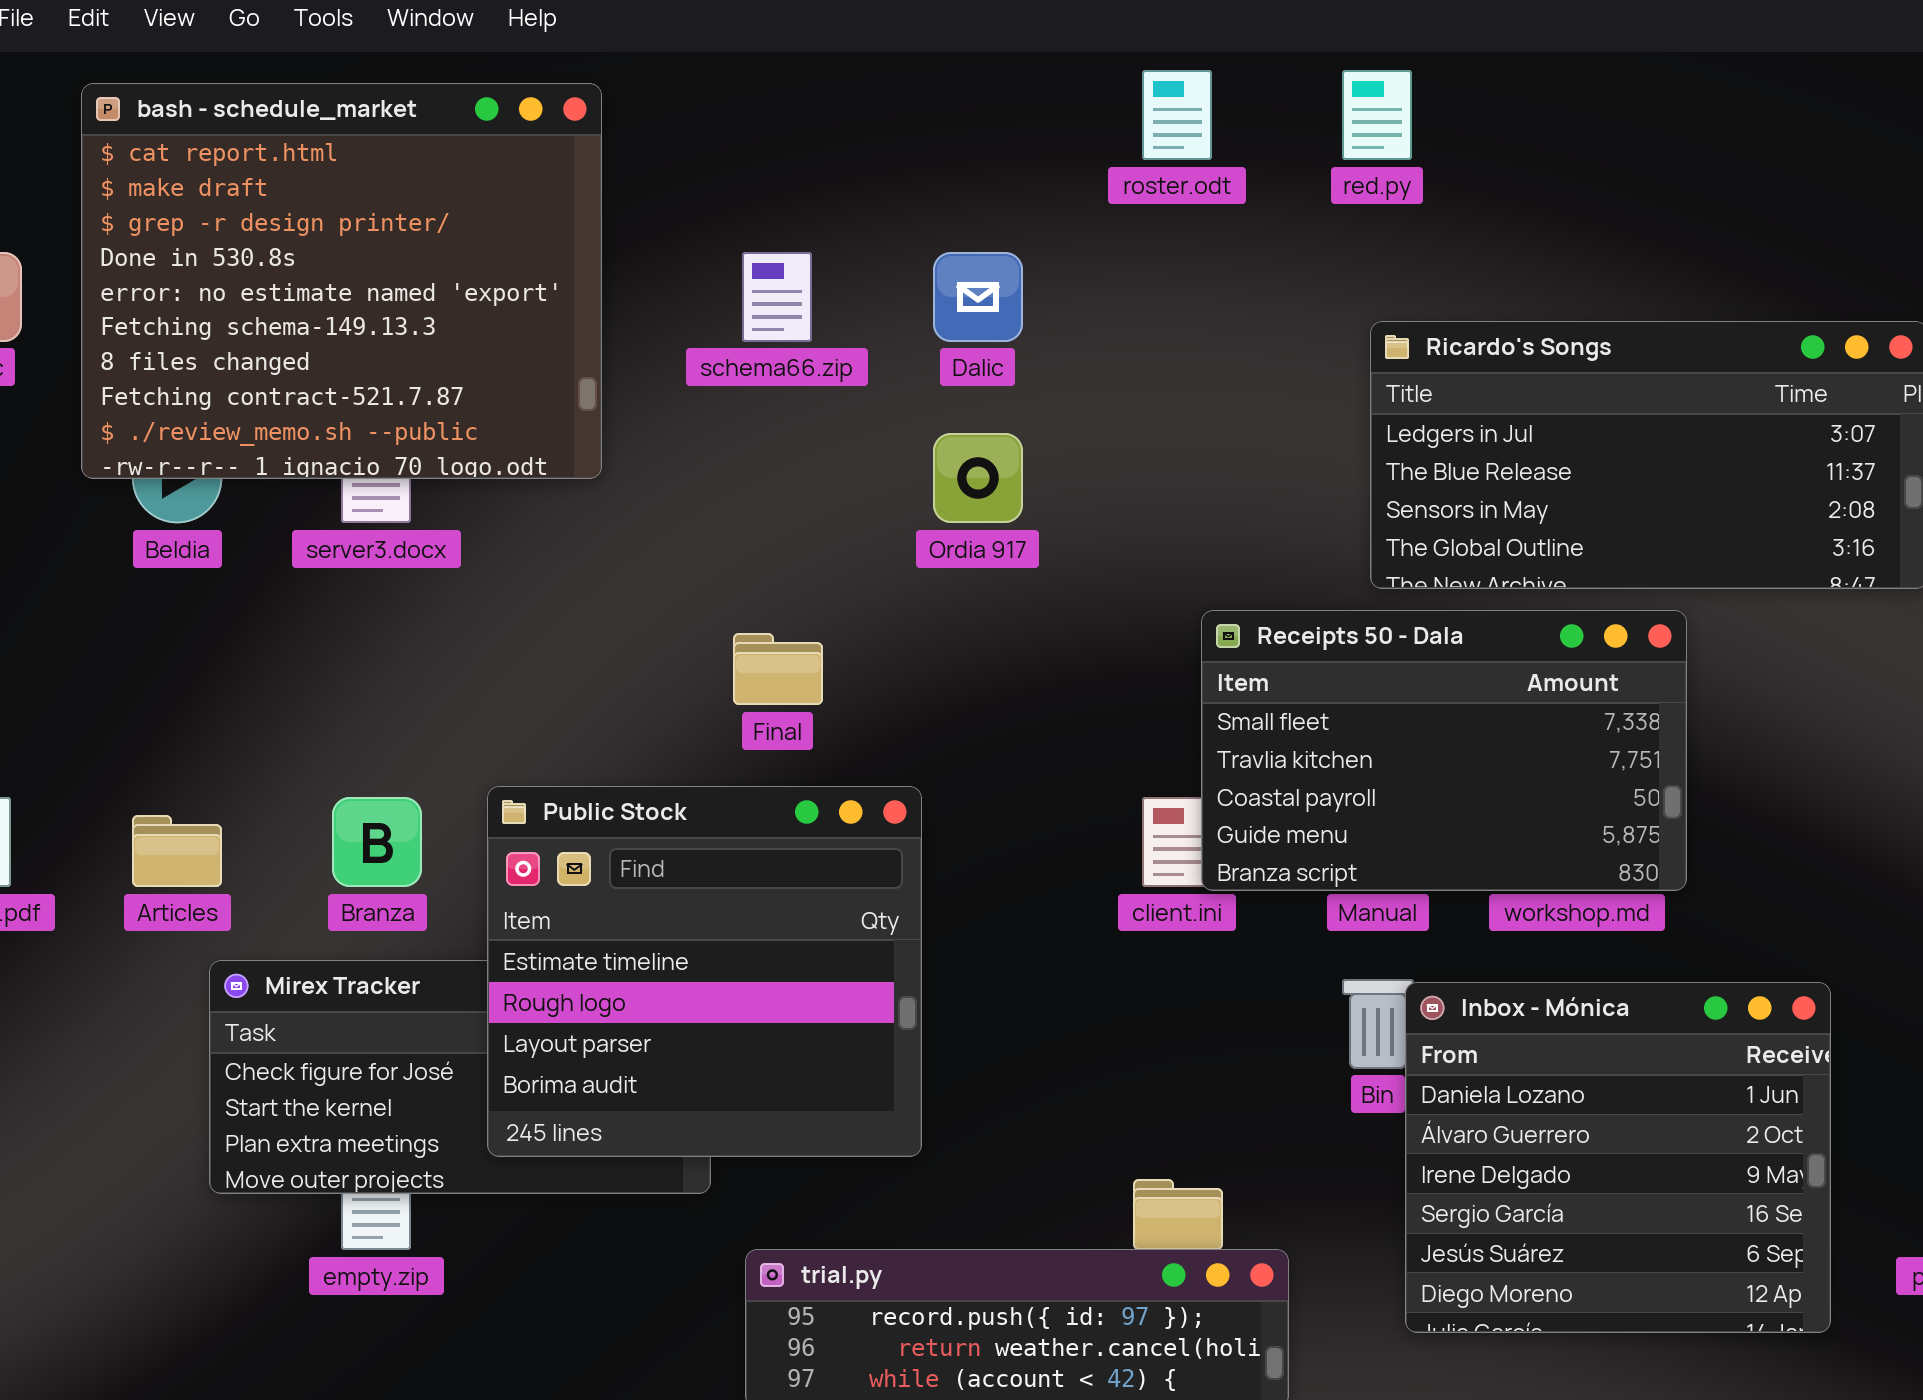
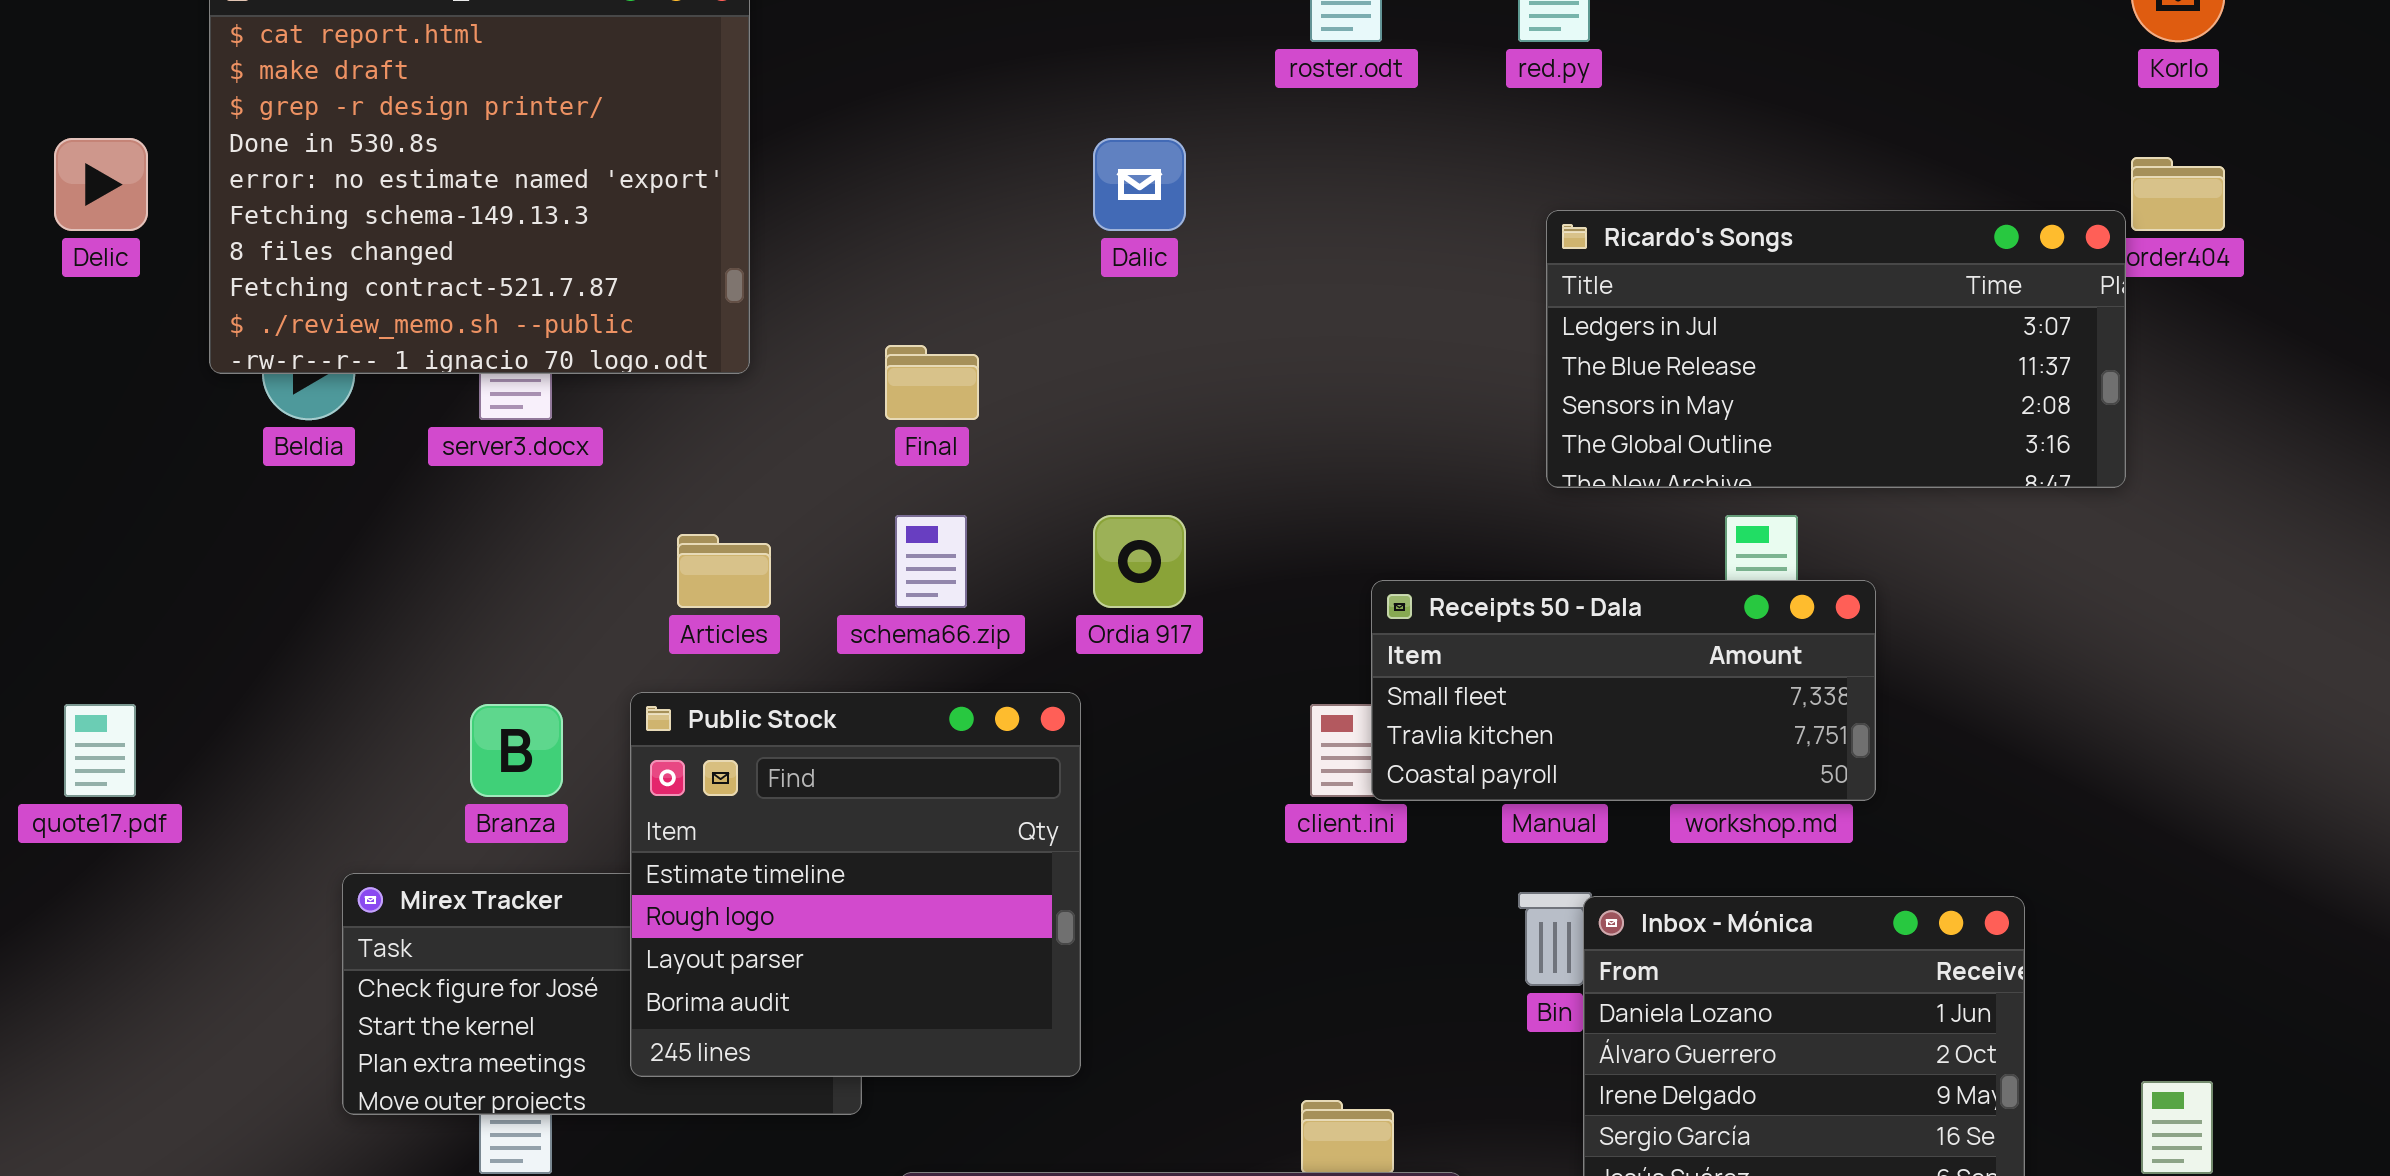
schema66.zip: [742,252,812,342] -> [895,515,967,608], moved
Ordia 917: [933,433,1023,523] -> [1093,515,1186,608], moved
Receipts 50 - Dala: [1201,610,1687,891] -> [1371,580,1876,801], resized
Final: [733,633,823,705] -> [885,345,979,420], moved
Articles: [132,815,222,887] -> [677,534,771,608], moved

